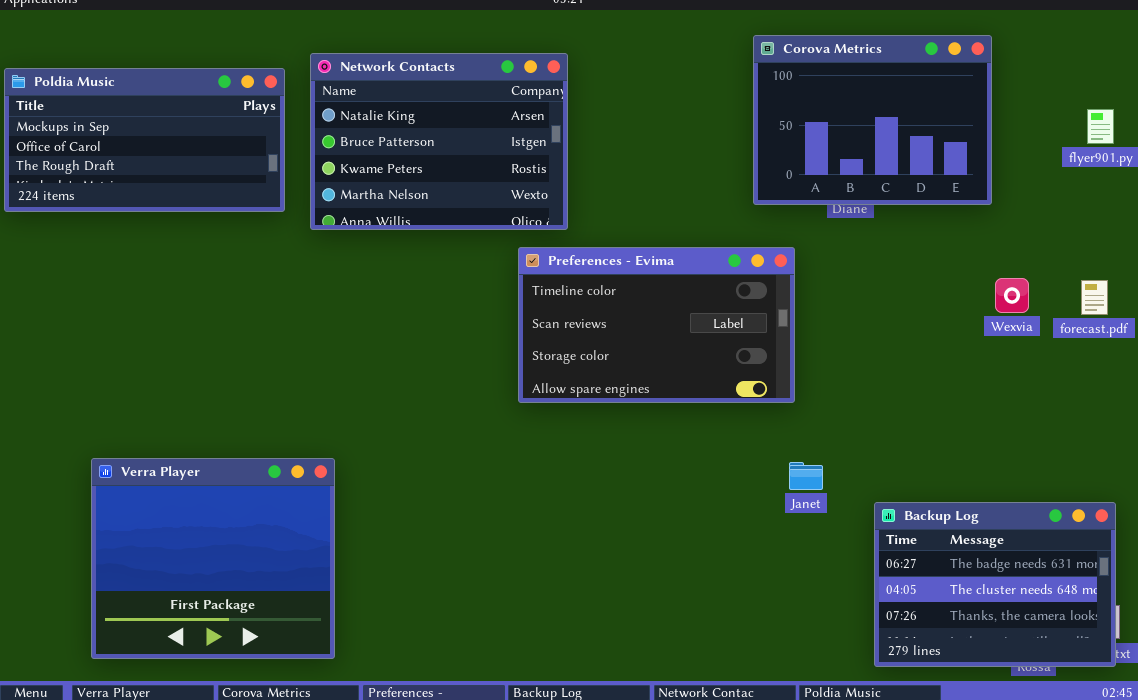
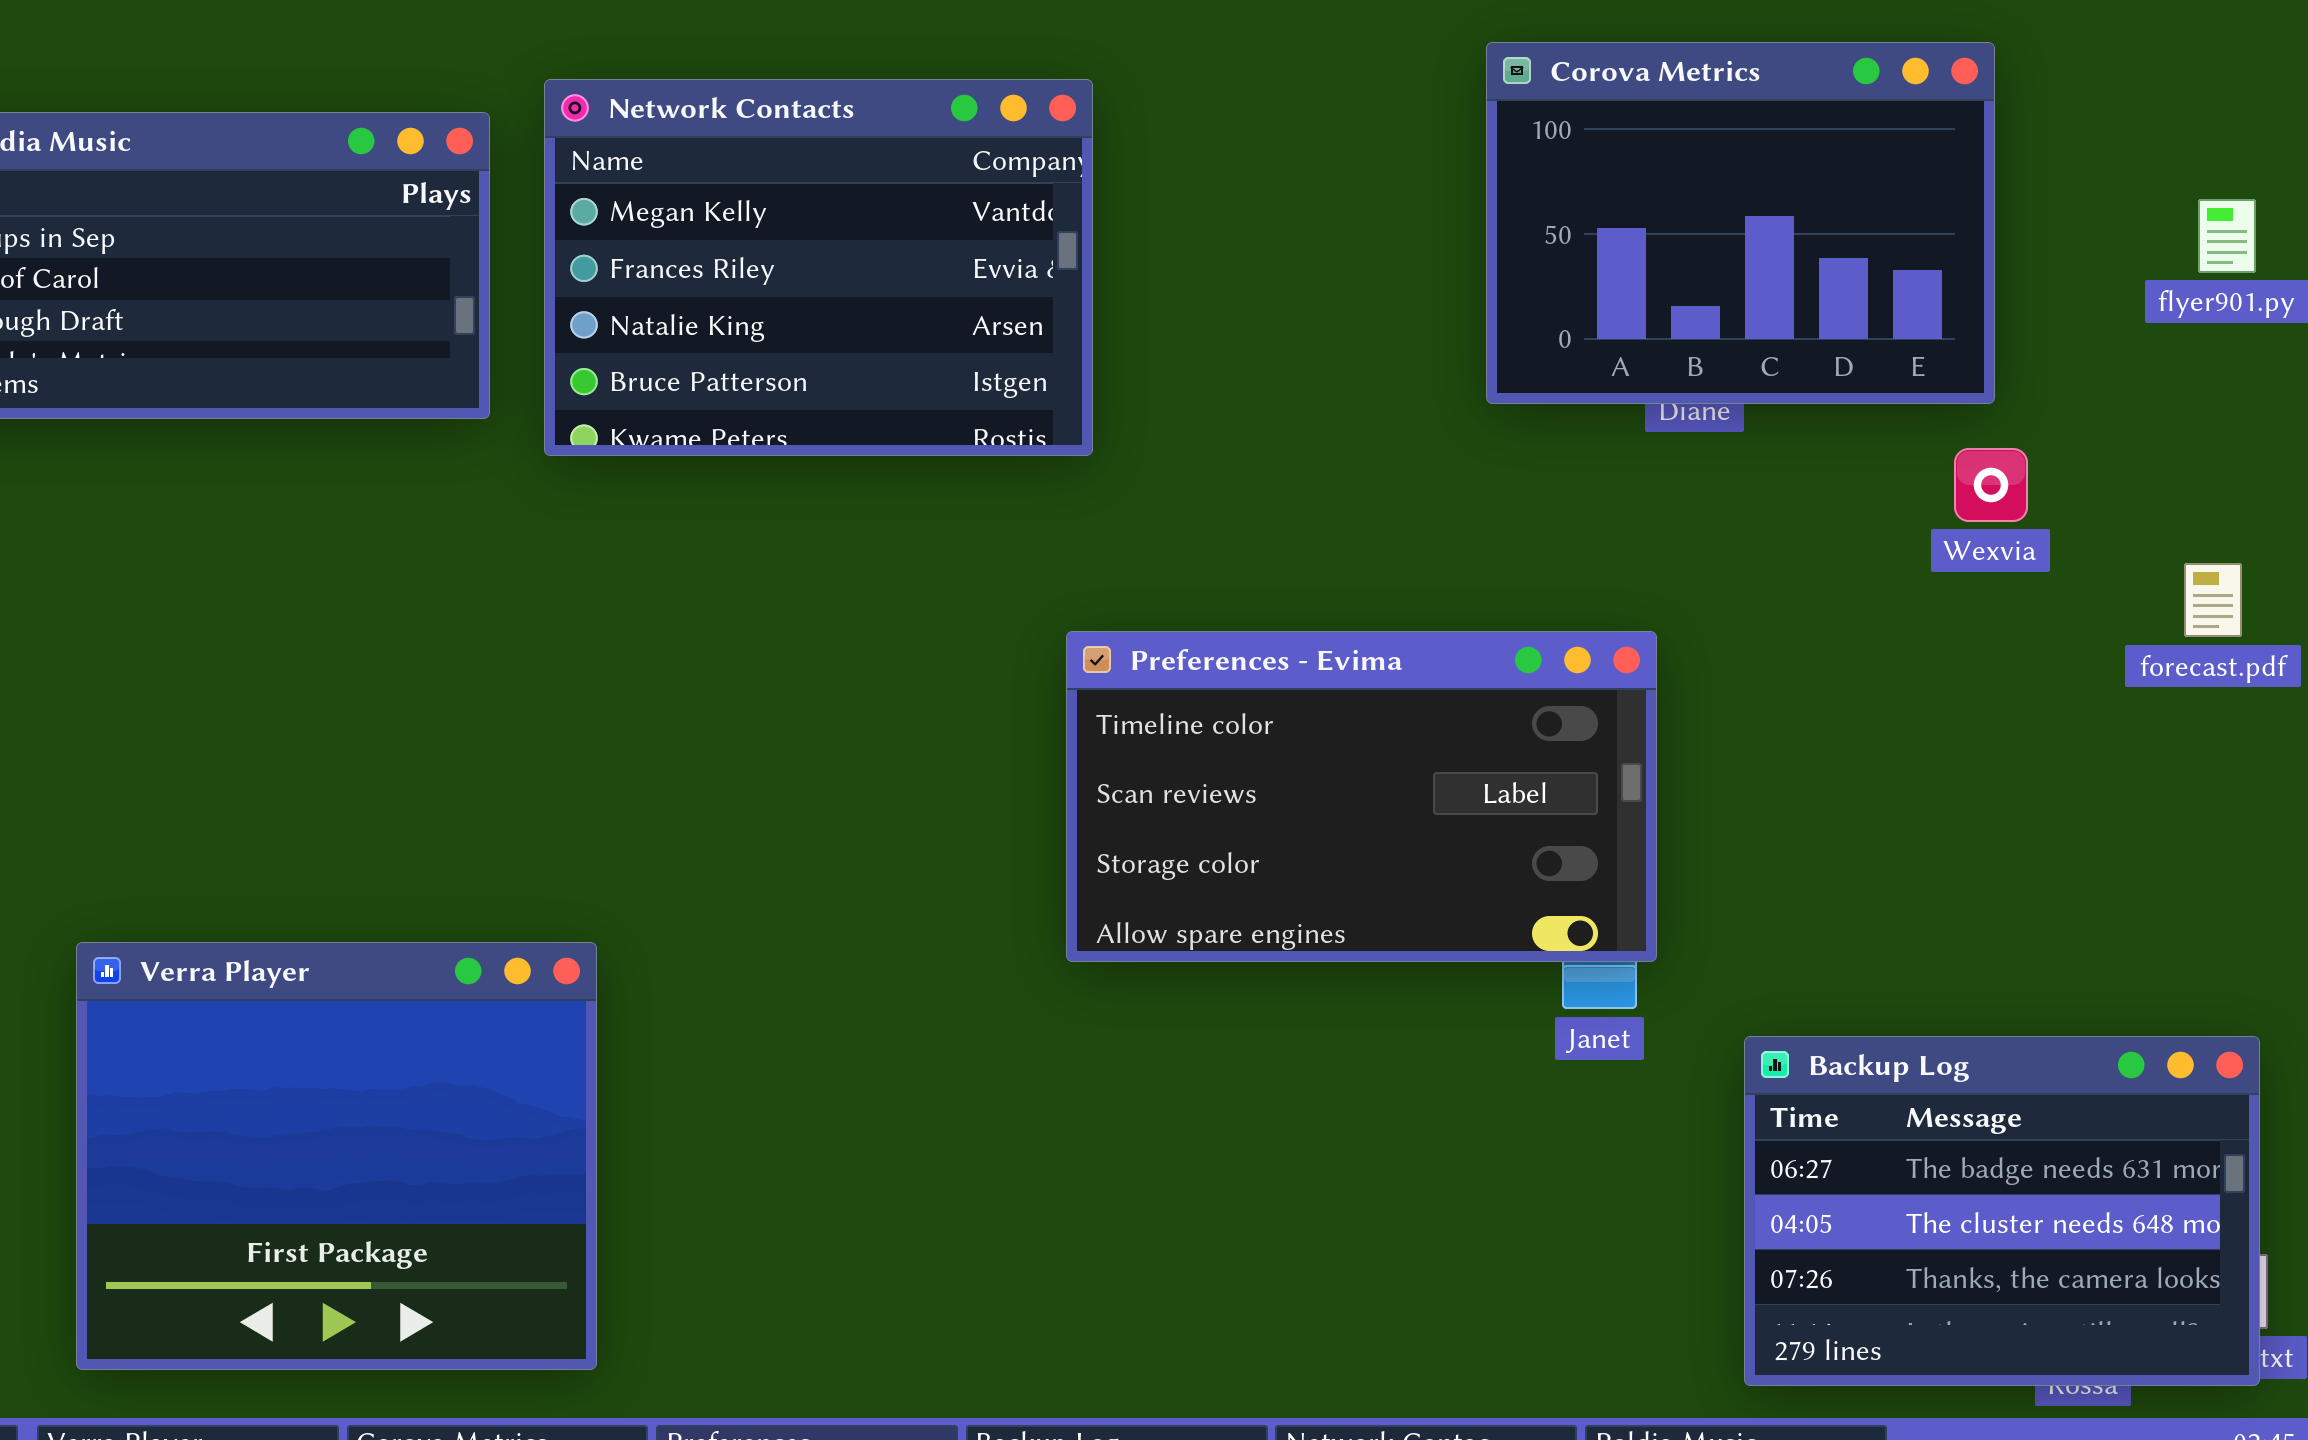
Network Contacts: [310,53,568,230] -> [544,79,1093,456], scrolled up 2 rows
Preferences - Evima: [518,247,795,403] -> [1066,631,1657,962], moved
Wexvia: [995,278,1029,313] -> [1954,448,2028,522], moved

